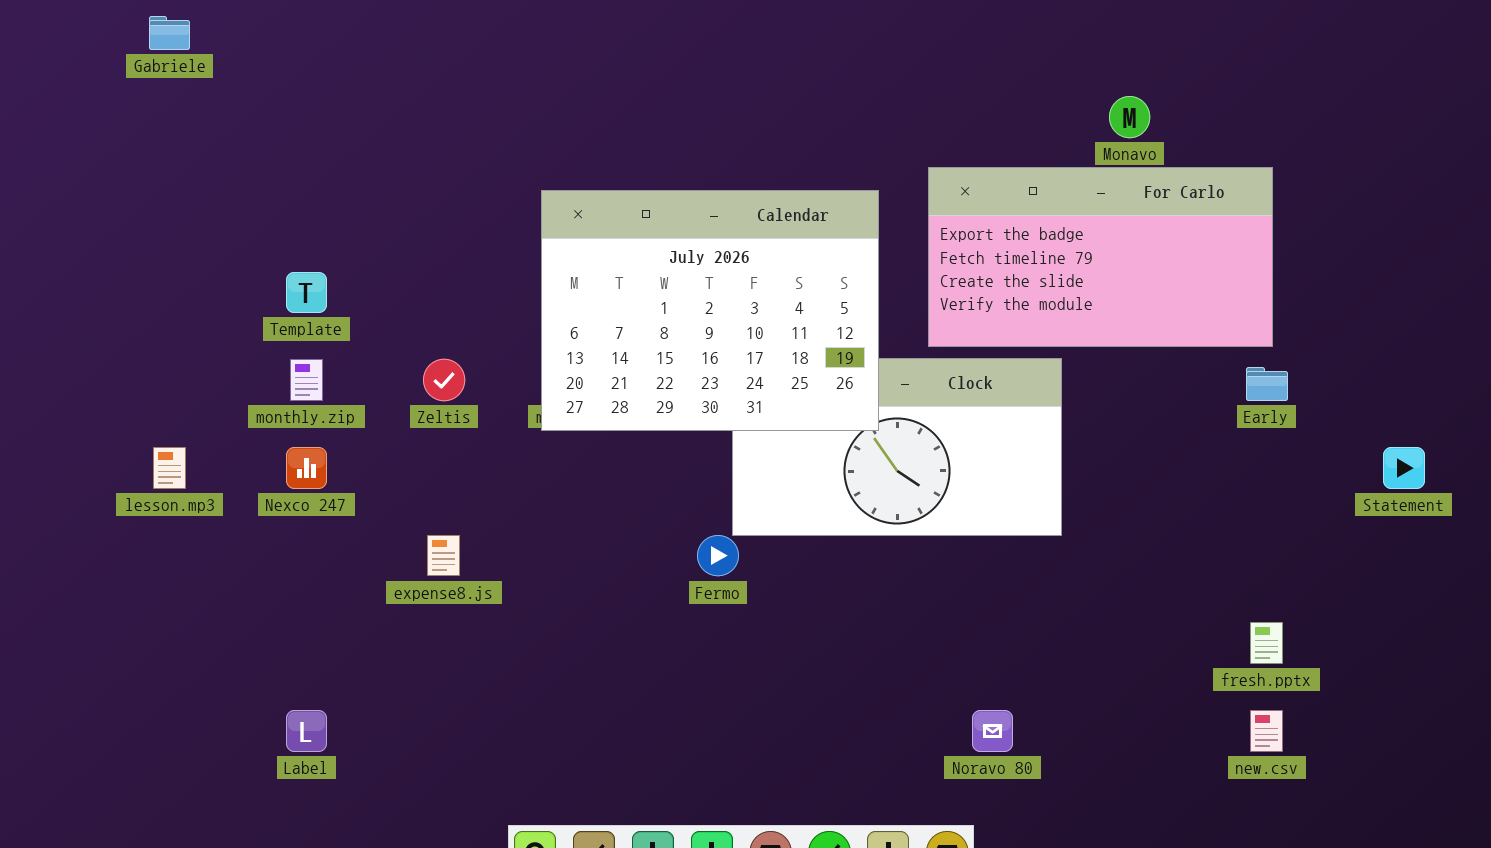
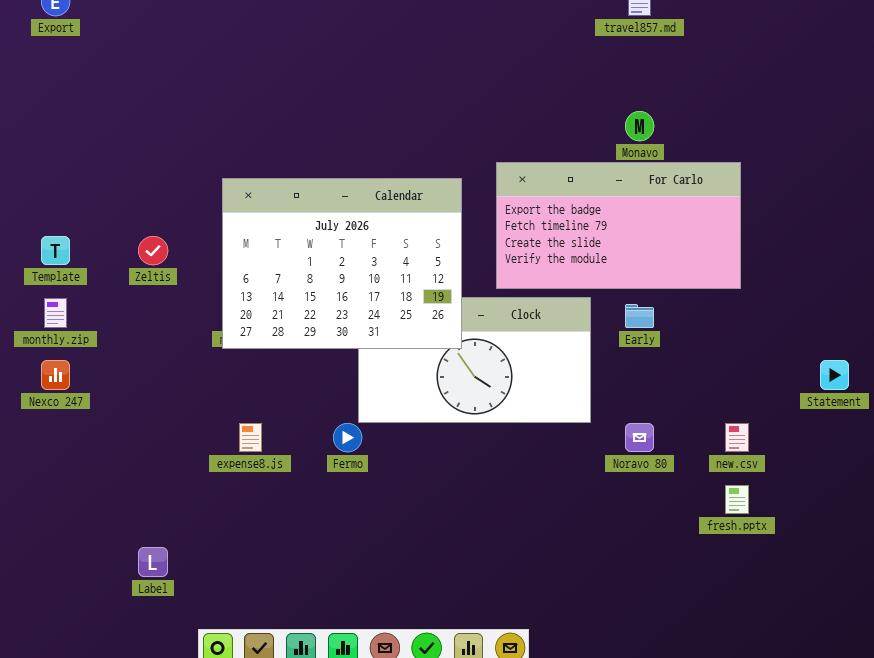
Zeltis: [423,359,465,401] -> [138,236,168,265], moved
Early: [1246,367,1288,401] -> [625,304,654,328], moved
expense8.js: [427,535,460,576] -> [239,423,262,452], moved
Label: [286,710,327,752] -> [138,547,168,577], moved
Noravo 80: [972,710,1013,752] -> [625,423,654,452], moved
new.csv: [1250,710,1283,752] -> [725,423,749,452], moved

